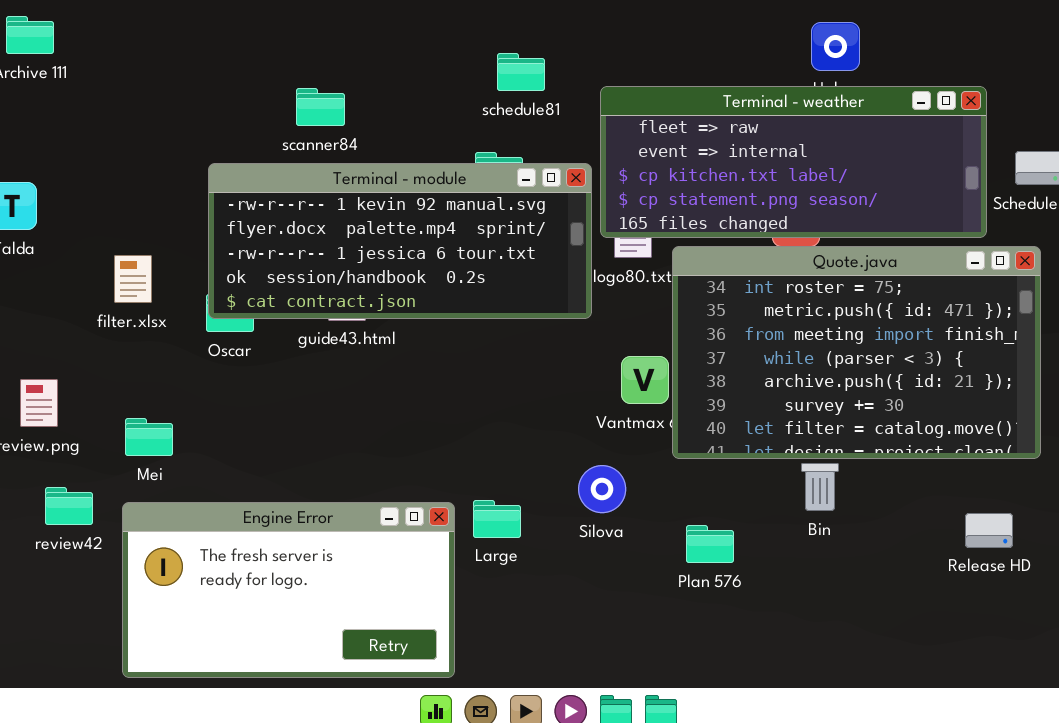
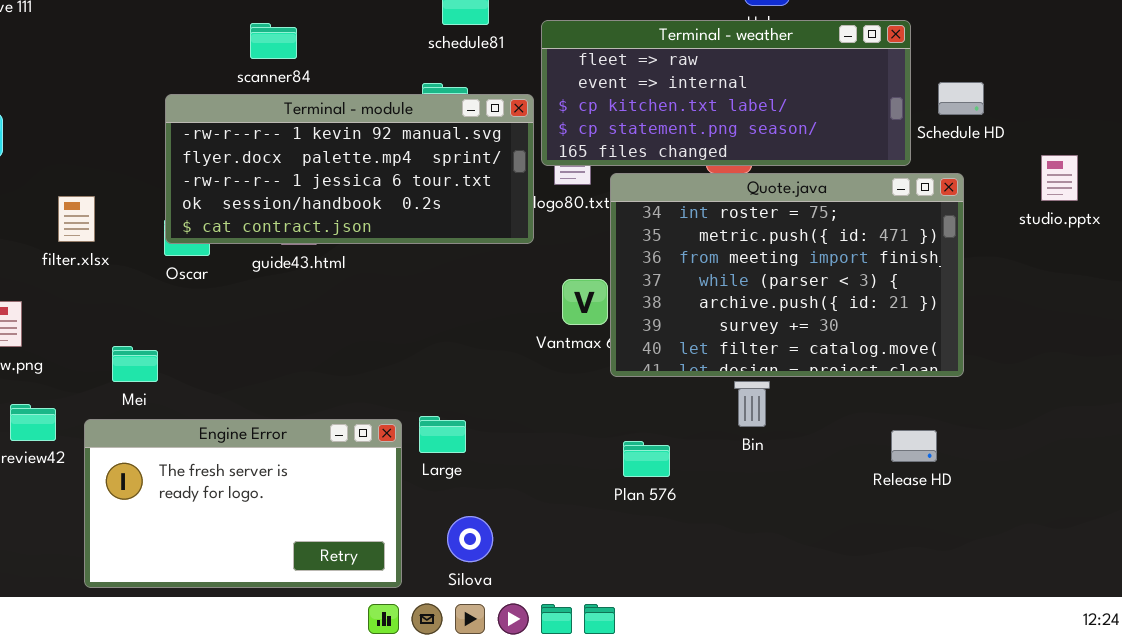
filter.xlsx: [114,255,152,303] -> [58,196,95,242], moved
Mei: [125,418,173,456] -> [112,346,158,382], moved
Silova: [578,465,626,513] -> [447,516,493,562], moved

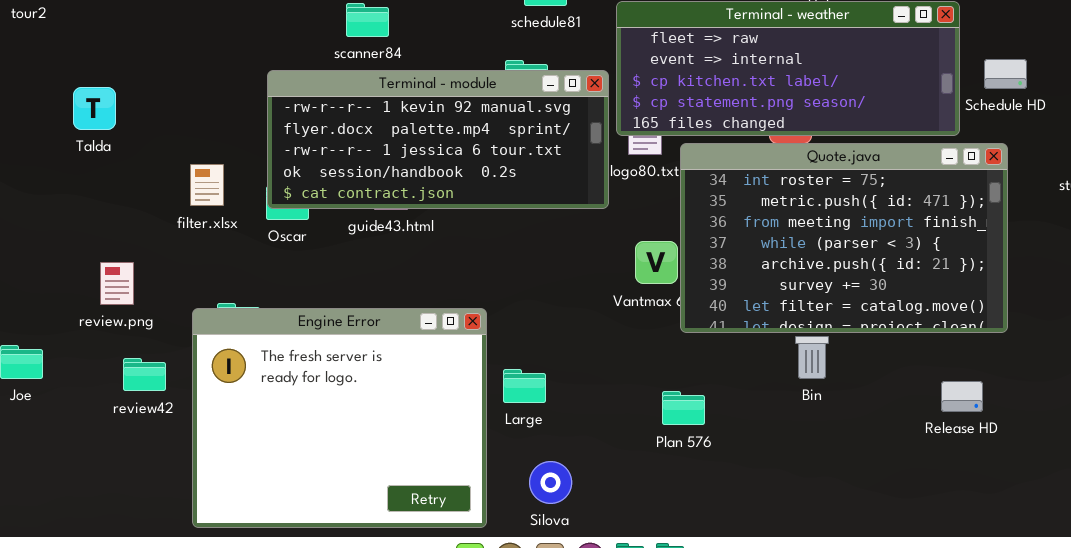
filter.xlsx: [58,196,95,242] -> [190,164,224,206], moved
Engine Error: [84,419,402,588] -> [192,308,487,528], resized
Plan 576: [623,441,670,477] -> [662,391,705,425], moved

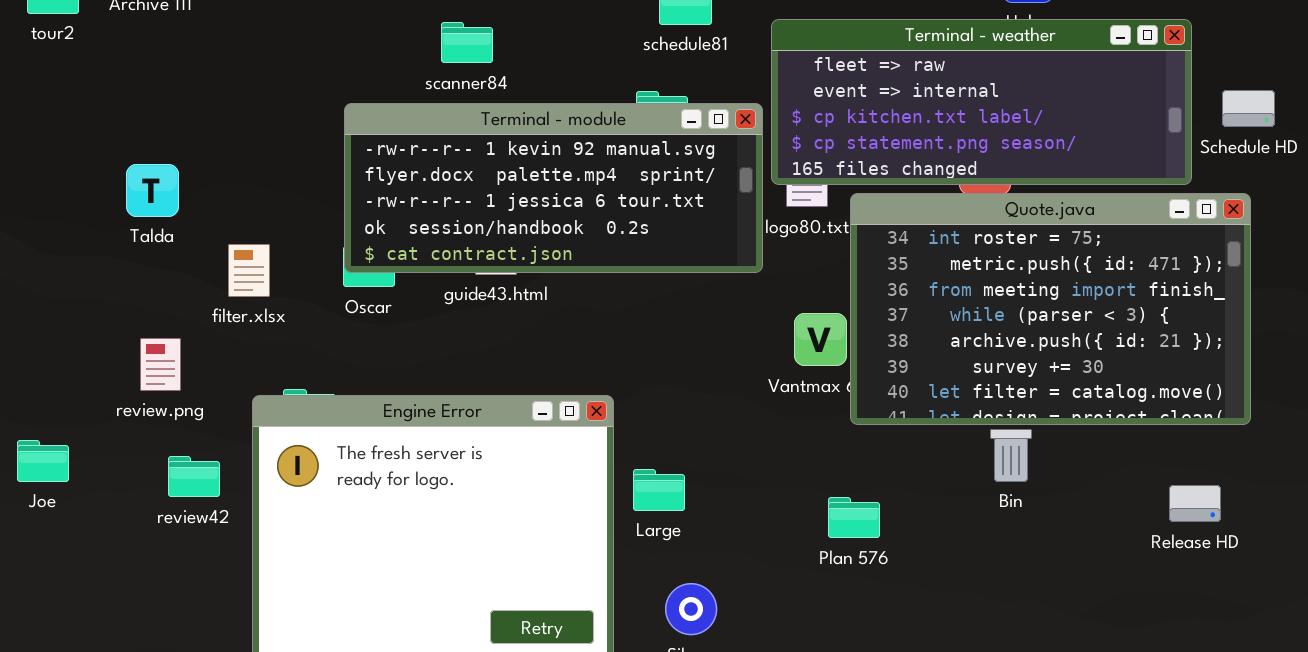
Talda: [73,87,116,130] -> [126,164,179,217], moved
filter.xlsx: [190,164,224,206] -> [228,244,270,297], moved

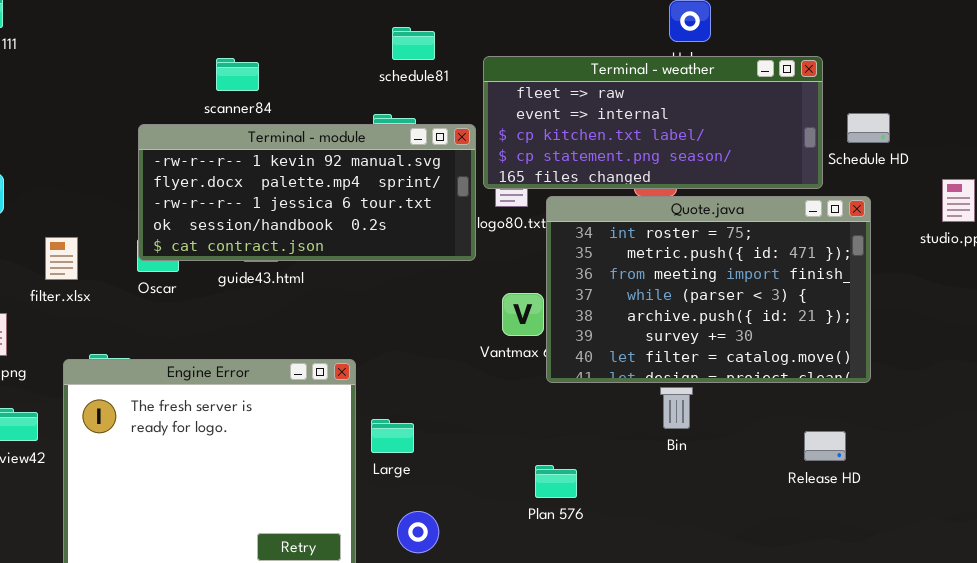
Plan 576: [828,497,880,538] -> [535,465,577,498], moved

